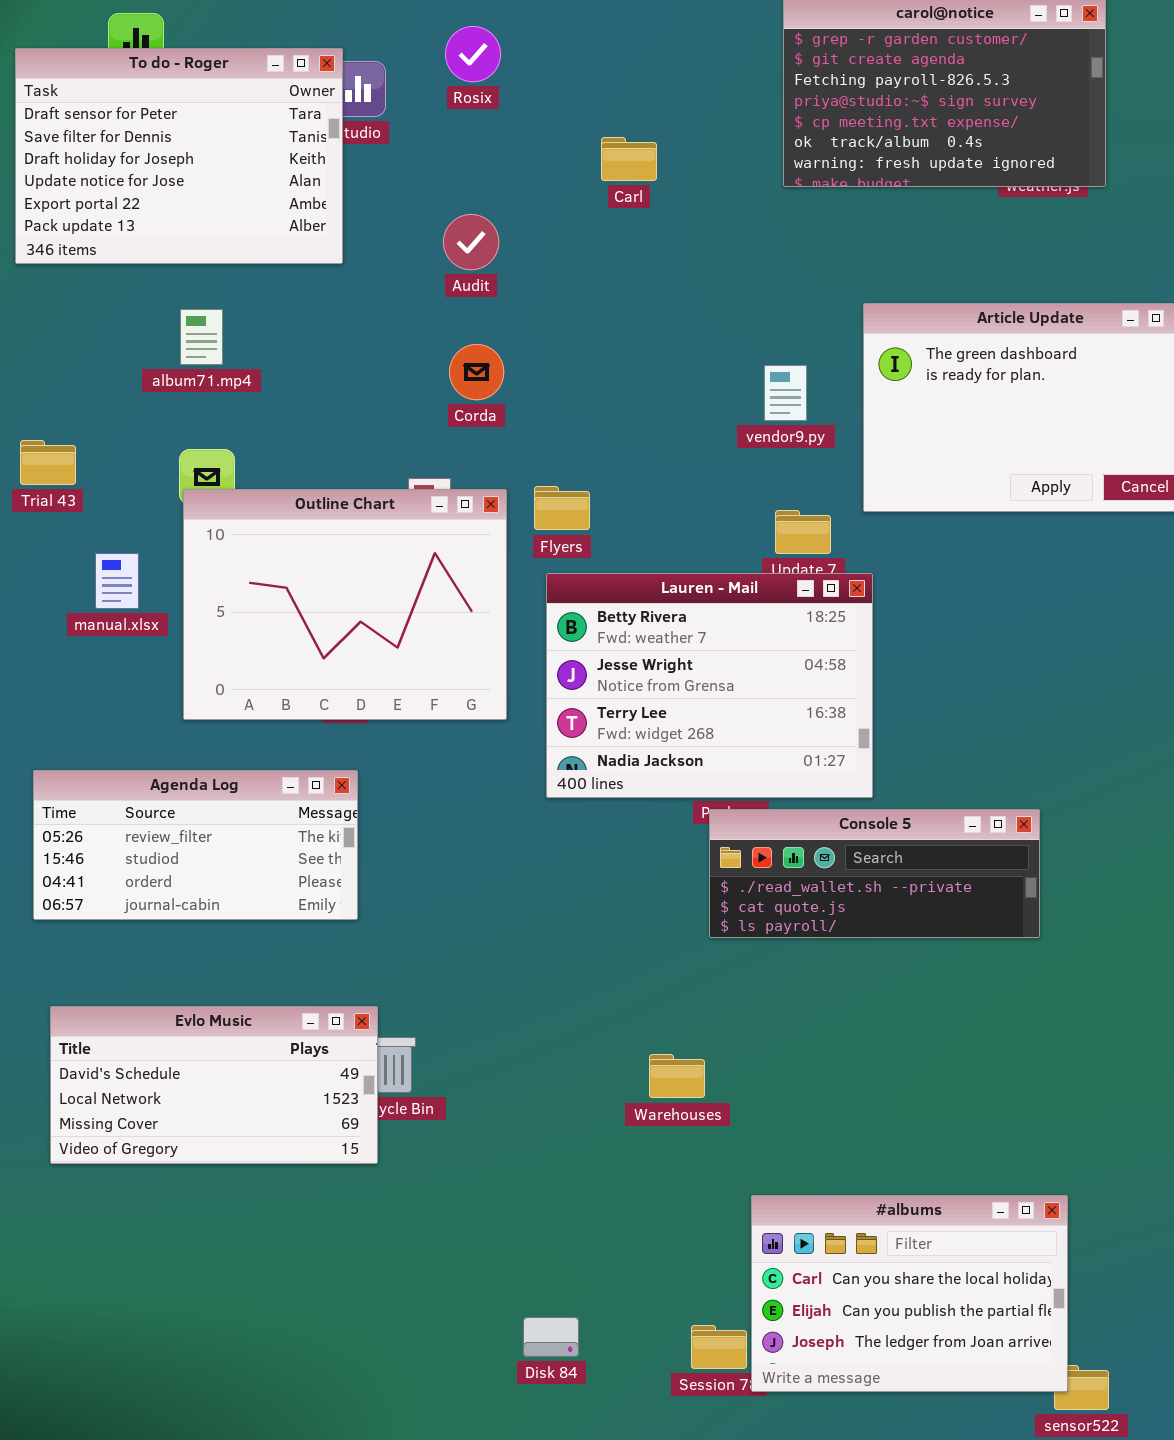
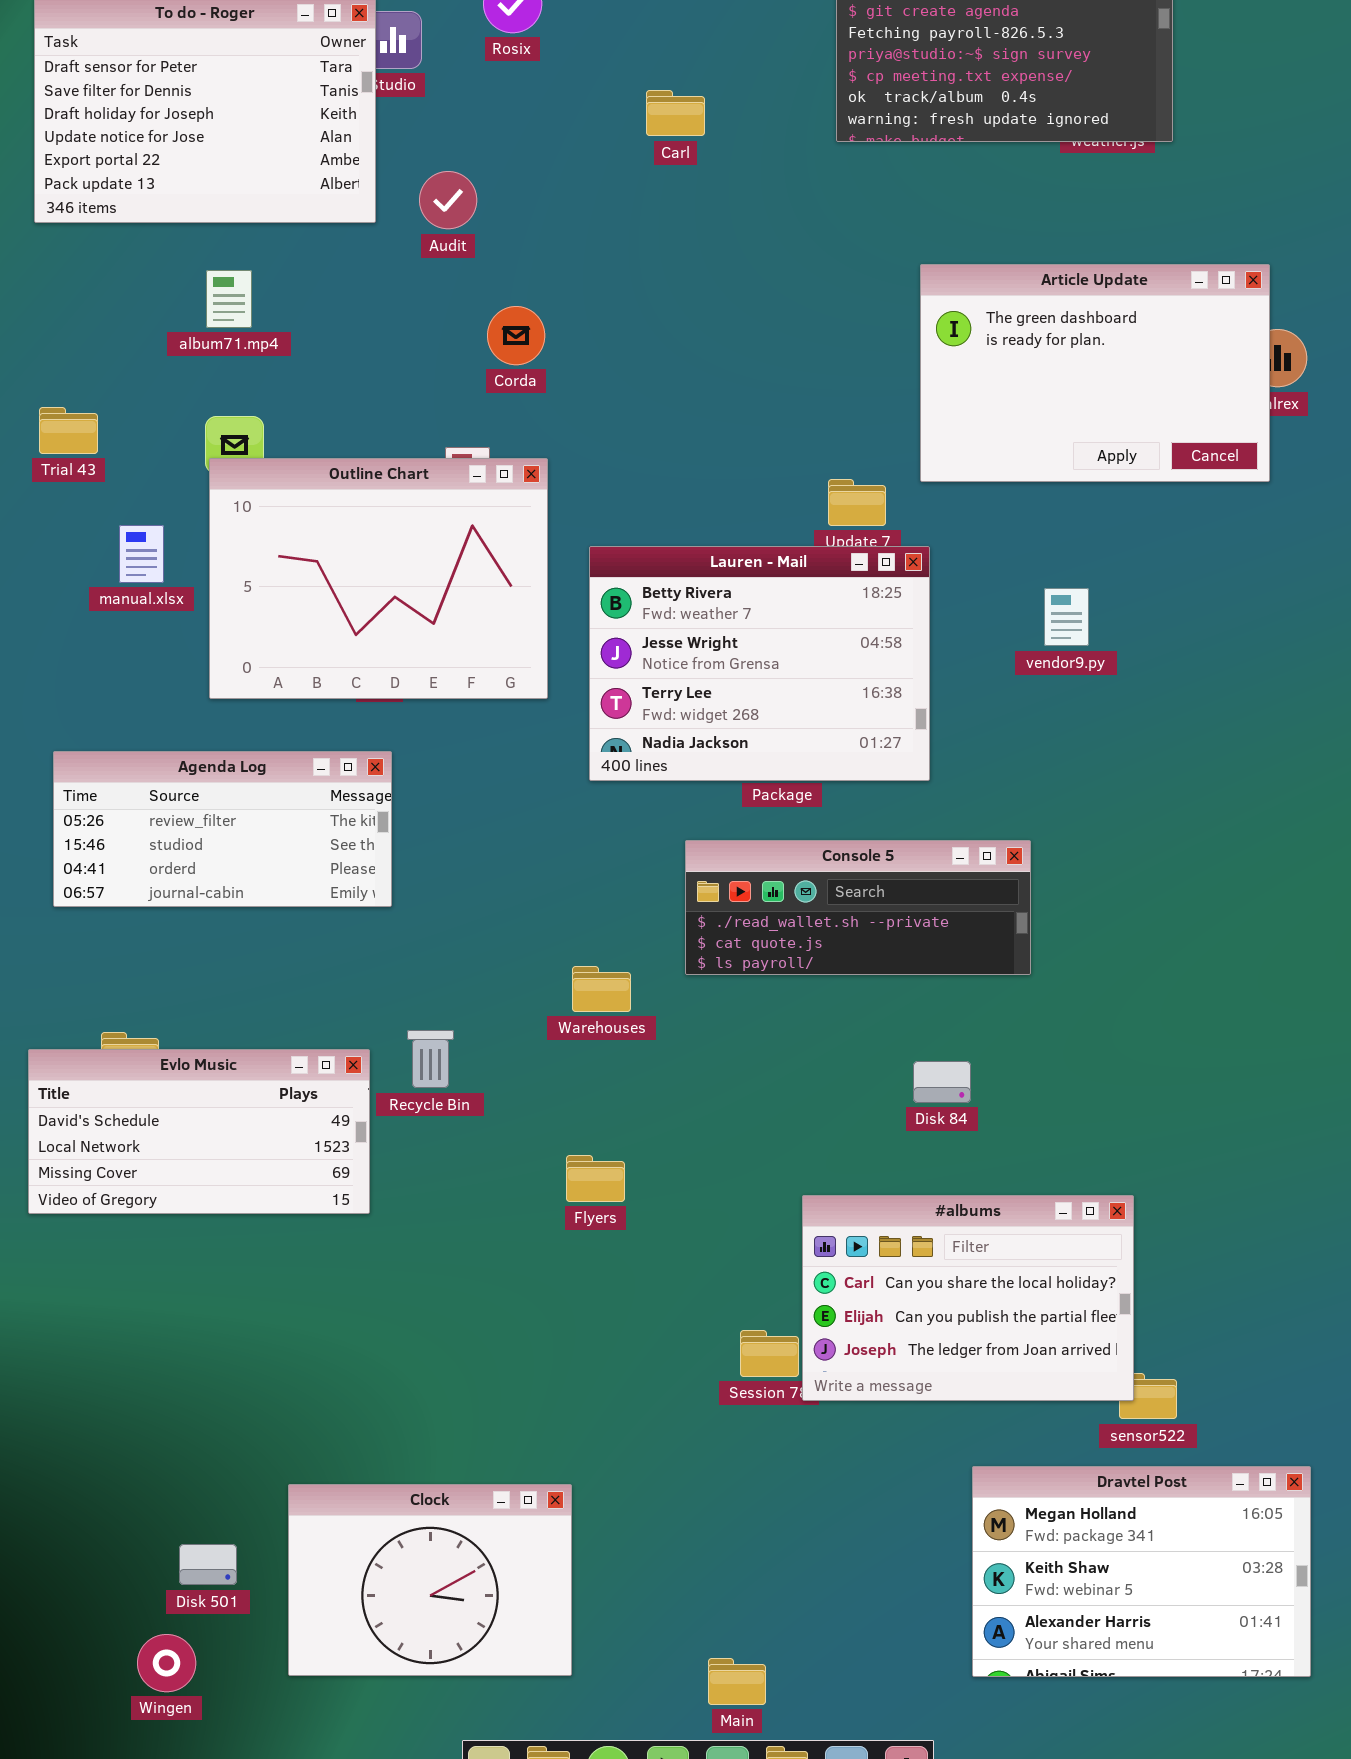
Audit: [443,214,499,270] -> [419,171,477,229], moved
vendor9.py: [764,365,807,421] -> [1044,588,1089,646], moved
Flyers: [534,486,590,530] -> [566,1155,625,1202], moved
Console 5: [709,809,1040,938] -> [685,840,1031,975], moved
Evlo Music: [50,1006,378,1164] -> [28,1049,370,1214], moved
Warehouses: [649,1054,705,1098] -> [572,966,631,1012], moved
Disk 84: [523,1317,579,1357] -> [913,1061,971,1103], moved

